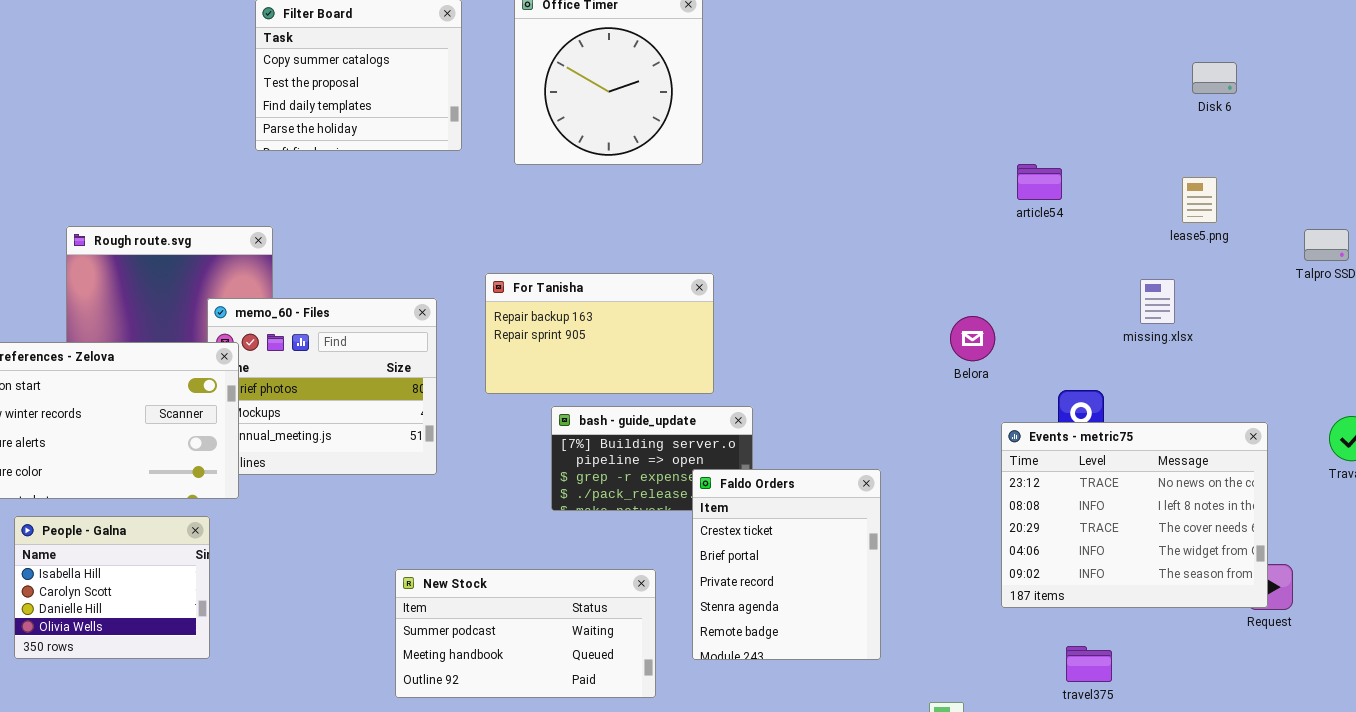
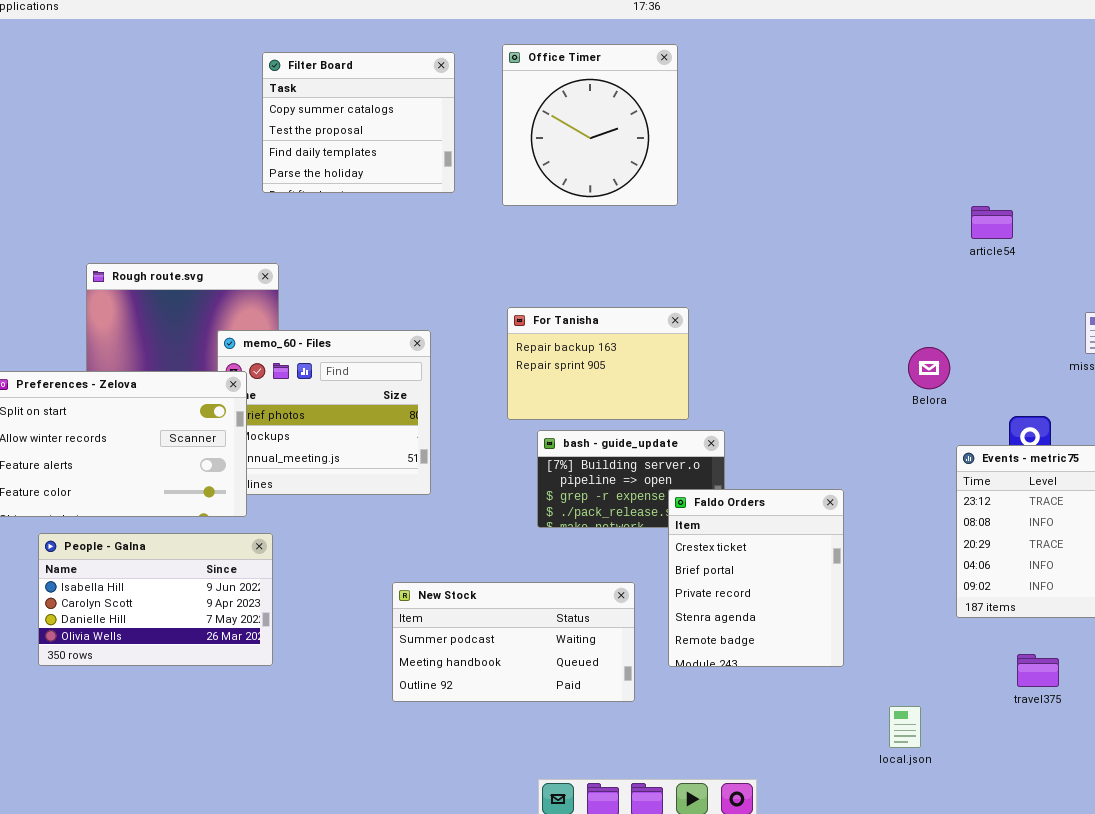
For Tanisha: [485,273,714,394] -> [507,307,689,420], resized
People - Galna: [14,516,210,659] -> [38,533,273,666], resized

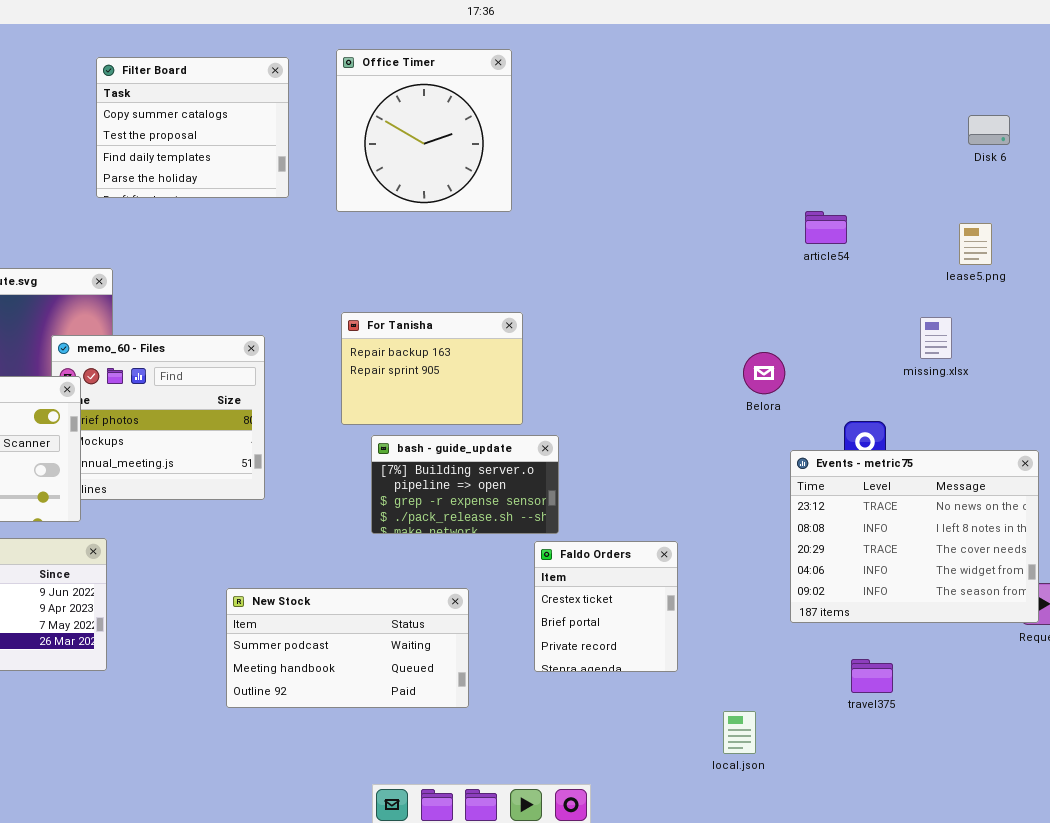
Faldo Orders: [668,489,844,667] -> [534,541,678,672], resized

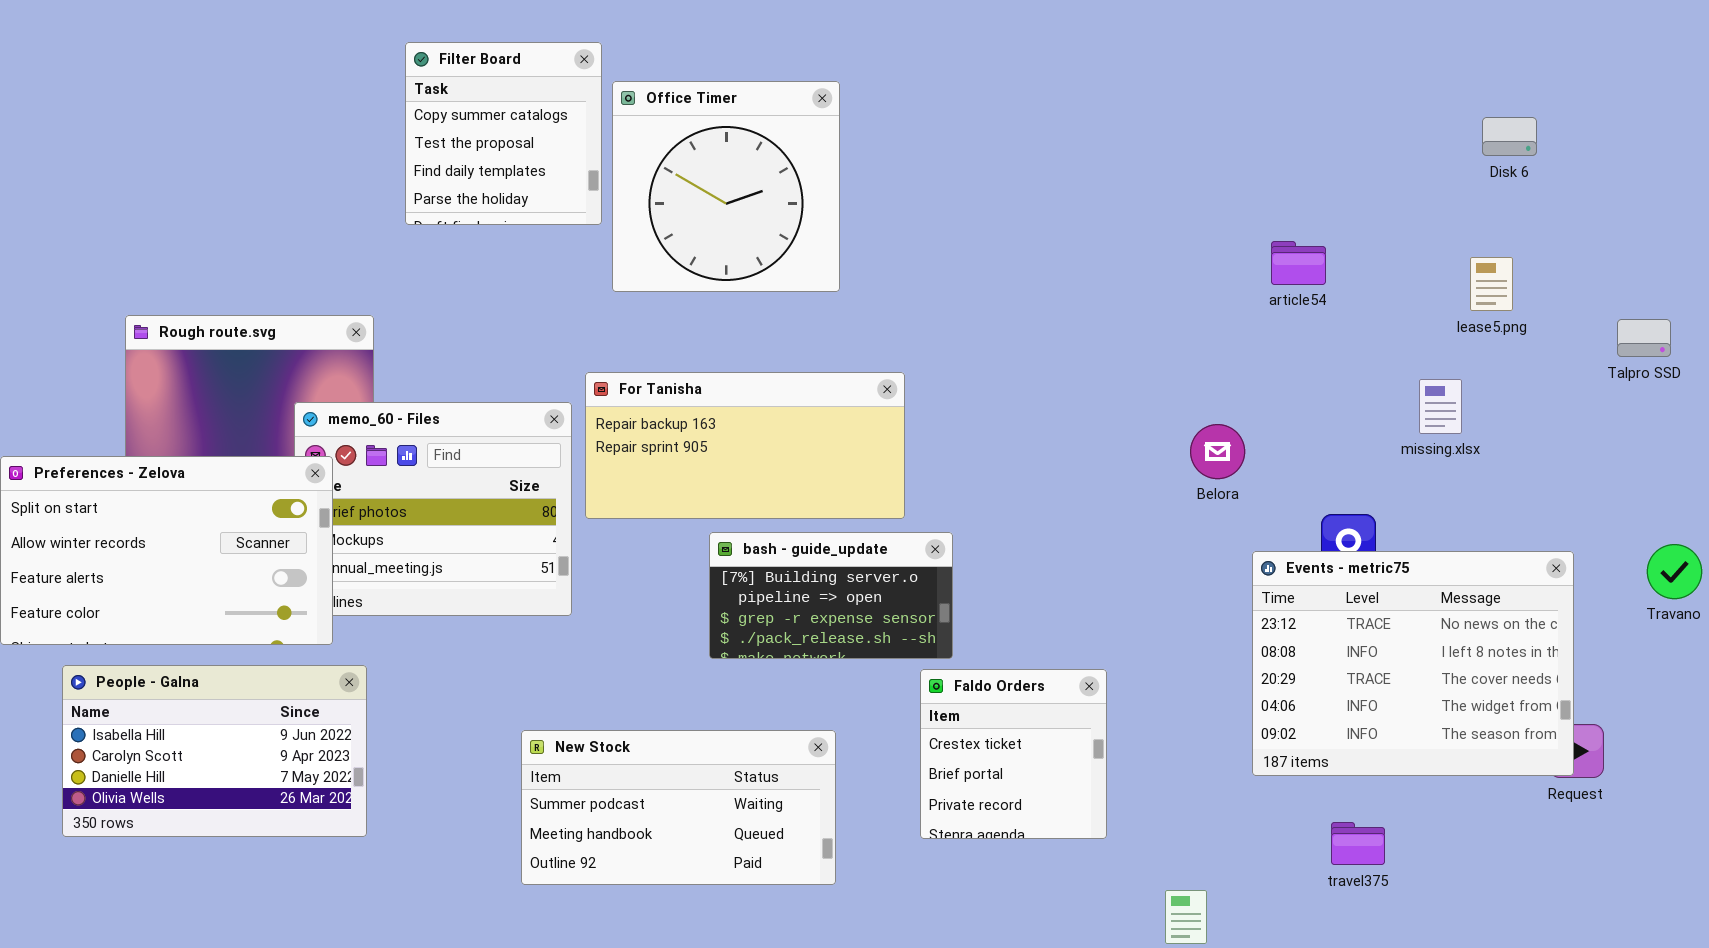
Office Timer: [336,49,512,212] -> [612,81,840,292], moved
Filter Board: [96,57,289,198] -> [405,42,602,225], resized
For Tanisha: [341,312,523,425] -> [585,372,905,519], resized

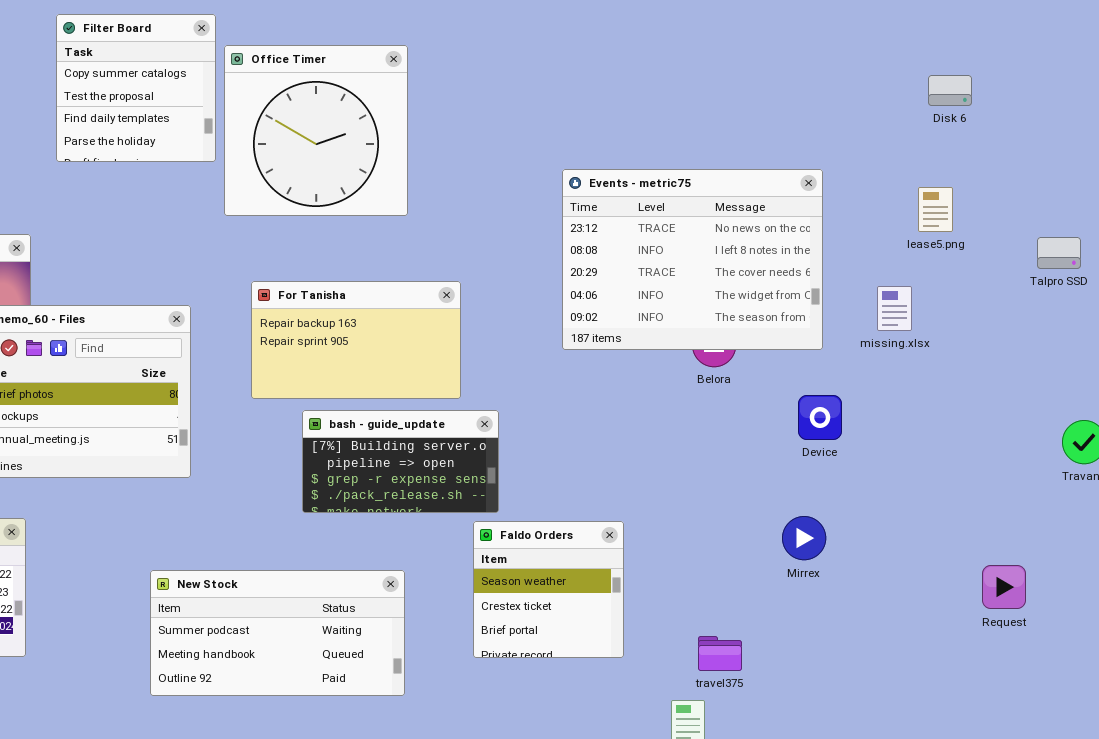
For Tanisha: [585,372,905,519] -> [251,281,461,399], resized
Events - metric75: [1252,551,1574,776] -> [562,169,823,350], moved
Faldo Orders: [920,669,1107,839] -> [473,521,624,658], scrolled up 1 row
travel375: [1331,822,1385,865] -> [698,636,742,671], moved

